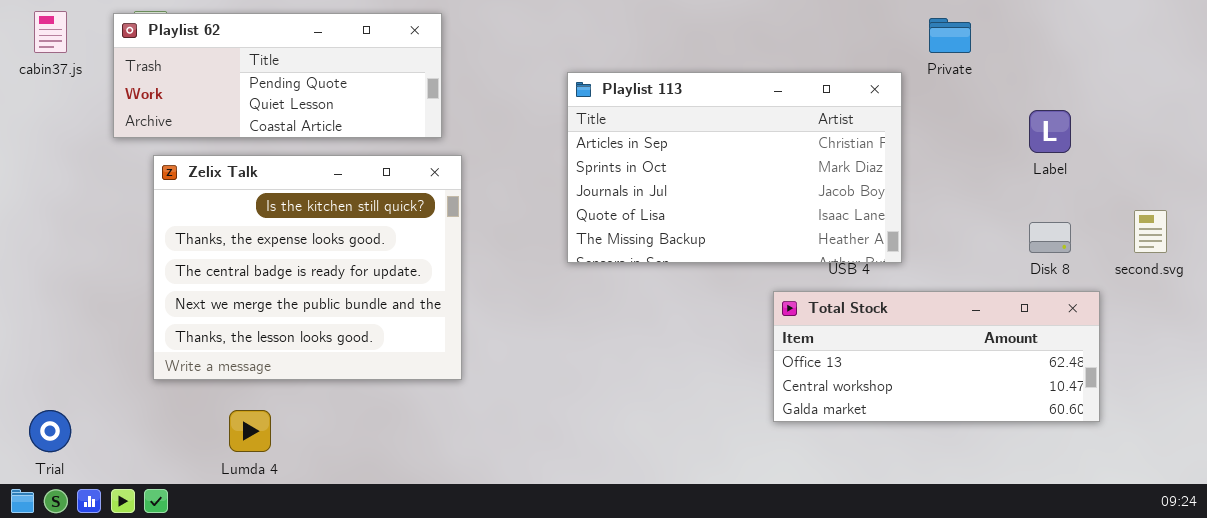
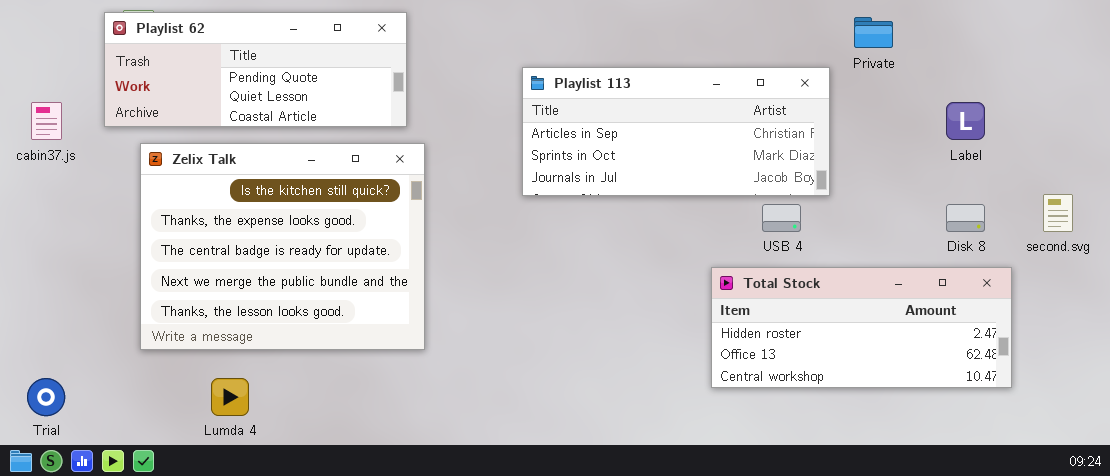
cabin37.js: [34,11,67,53] -> [31,102,62,140], moved
Playlist 113: [567,72,902,263] -> [522,67,830,196], resized
Total Stock: [773,291,1100,422] -> [711,267,1012,388], scrolled up 1 row

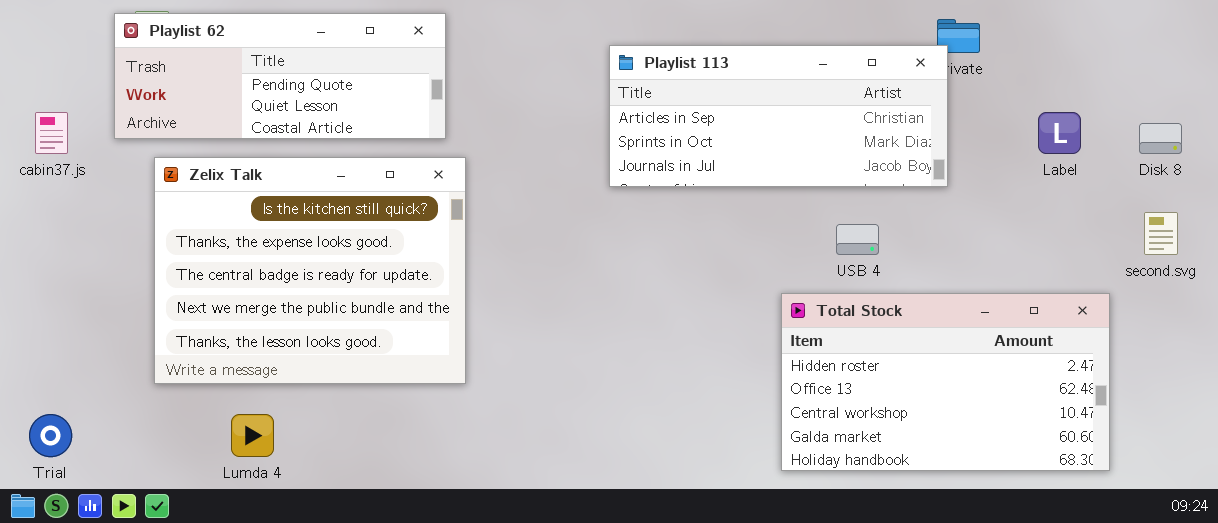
Playlist 113: [522,67,830,196] -> [609,45,948,187], moved
Disk 8: [946,204,985,232] -> [1139,123,1182,154], moved
Total Stock: [711,267,1012,388] -> [781,293,1110,471], resized

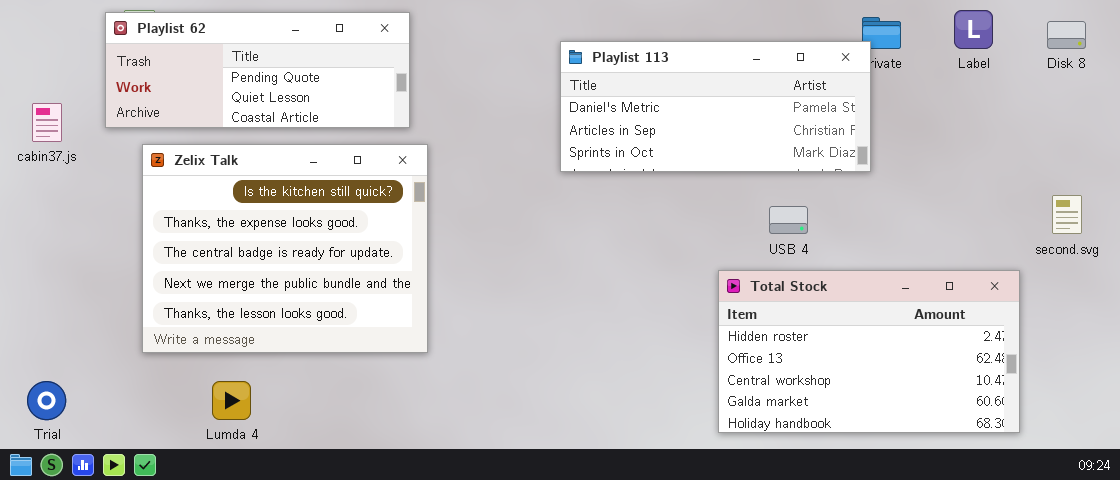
Playlist 113: [609,45,948,187] -> [560,41,871,172], scrolled up 1 row
Label: [1038,112,1081,154] -> [954,10,993,49], moved
Disk 8: [1139,123,1182,154] -> [1047,21,1086,49], moved

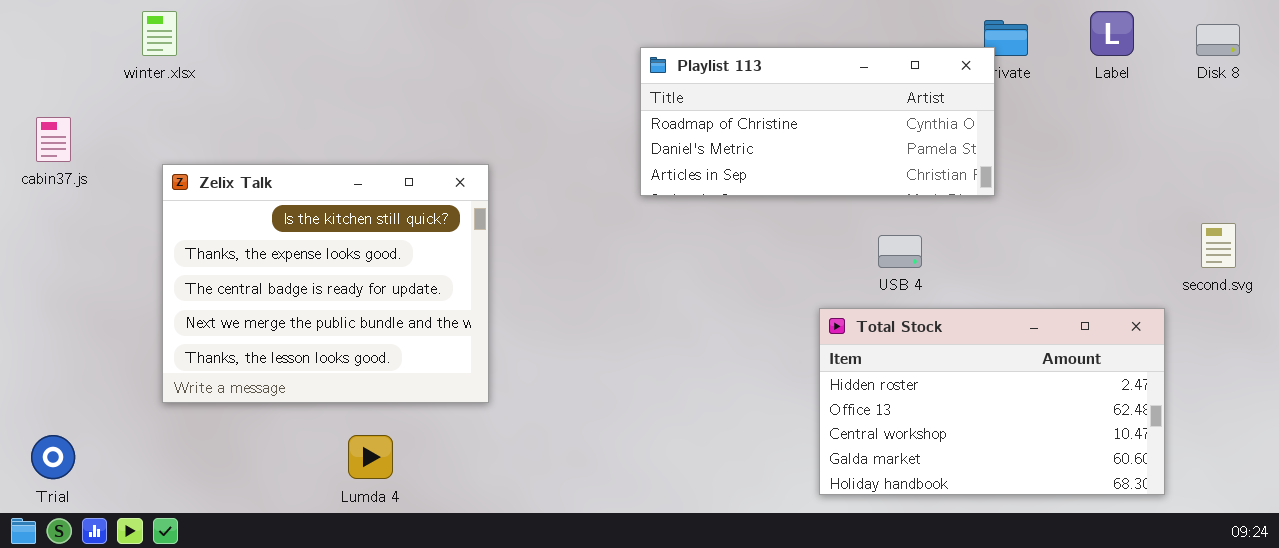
Playlist 62: [105,12,410,128] -> none, closed
Playlist 113: [560,41,871,172] -> [640,47,995,196], scrolled up 1 row
Lumda 4: [212,381,251,420] -> [348,435,393,479], moved

